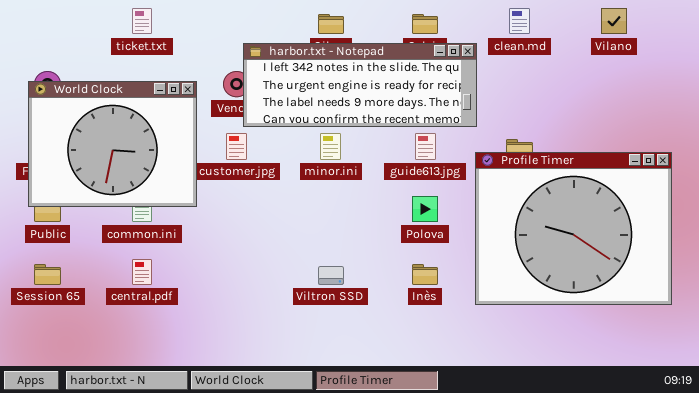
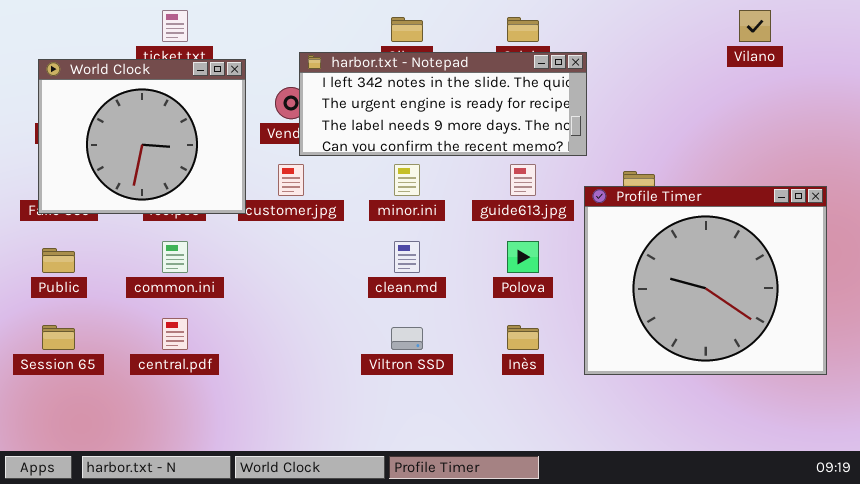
clean.md: [509,8,530,34] -> [394,241,420,273], moved
World Clock: [28,81,197,207] -> [38,59,246,214], moved

